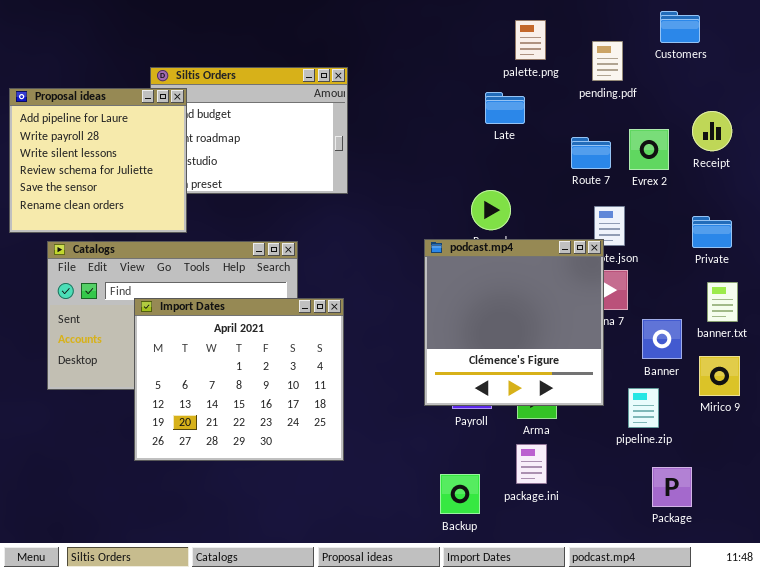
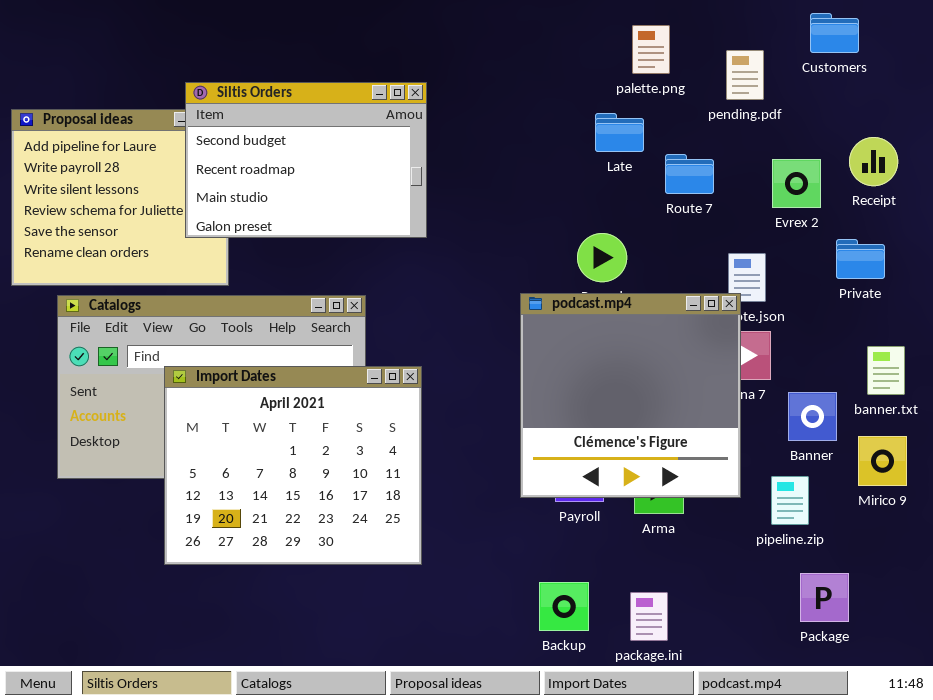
Siltis Orders: [150,67,348,194] -> [185,82,427,238], raised
Route 7: [571,137,611,169] -> [665,154,714,194], moved
Private: [692,216,732,248] -> [836,239,885,279], moved
package.ini: [516,444,547,484] -> [630,592,668,641], moved

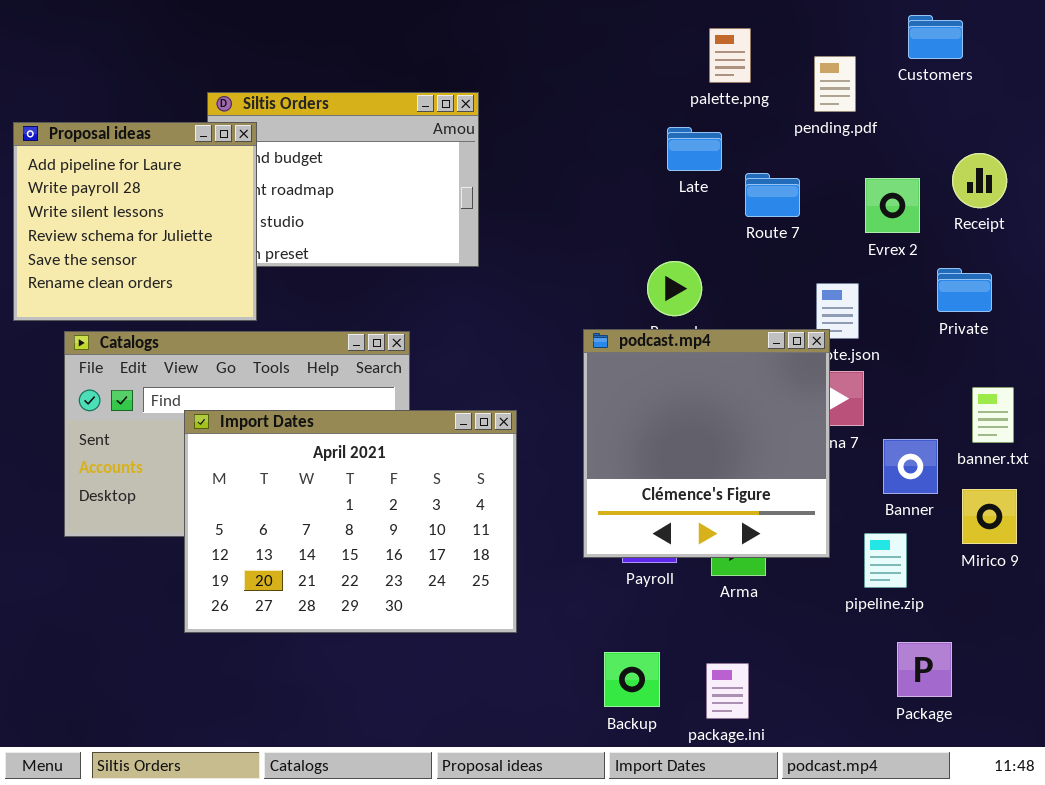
Proposal ideas: [11,109,229,286] -> [13,122,257,321], raised
Import Dates: [164,366,422,565] -> [184,410,517,633], resized

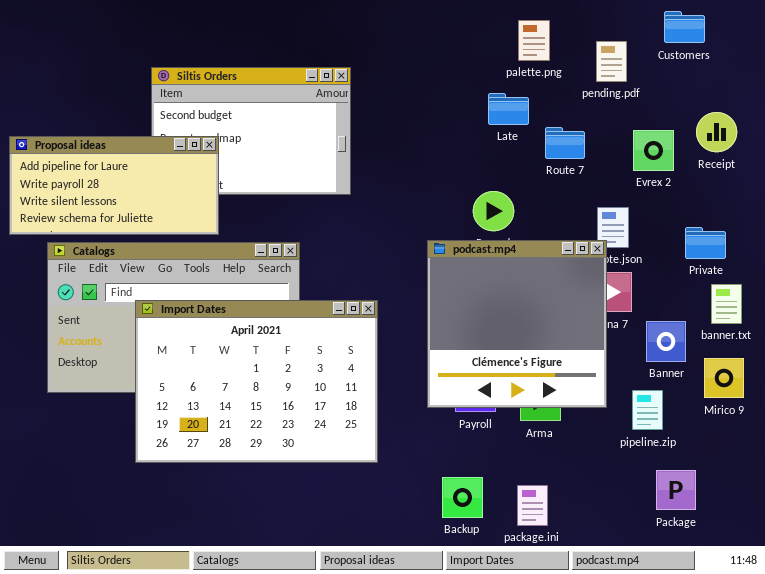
Proposal ideas: [13,122,257,321] -> [9,136,219,235], resized
Private: [937,268,992,312] -> [685,227,726,259], moved

